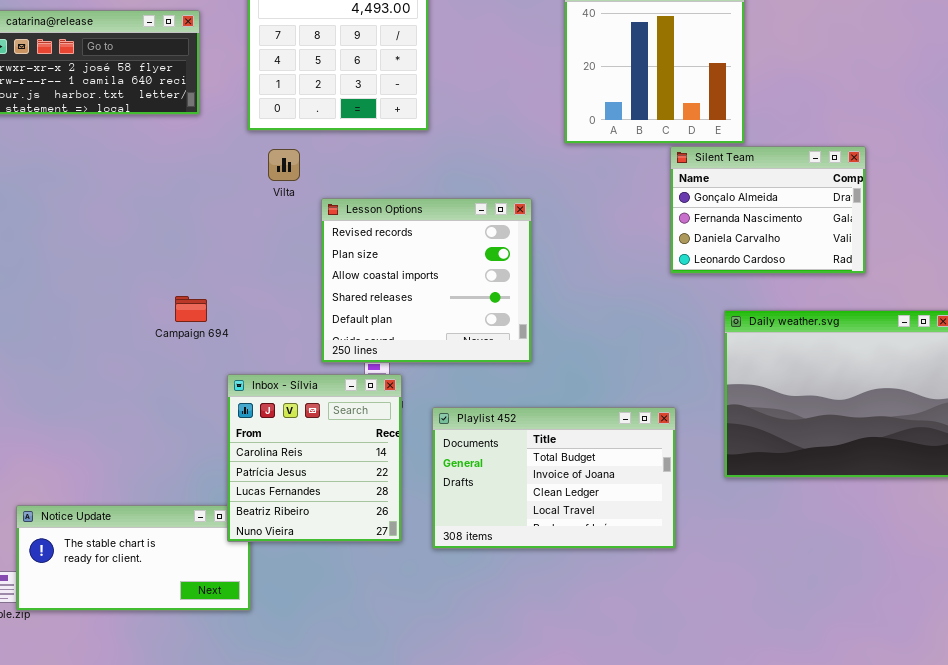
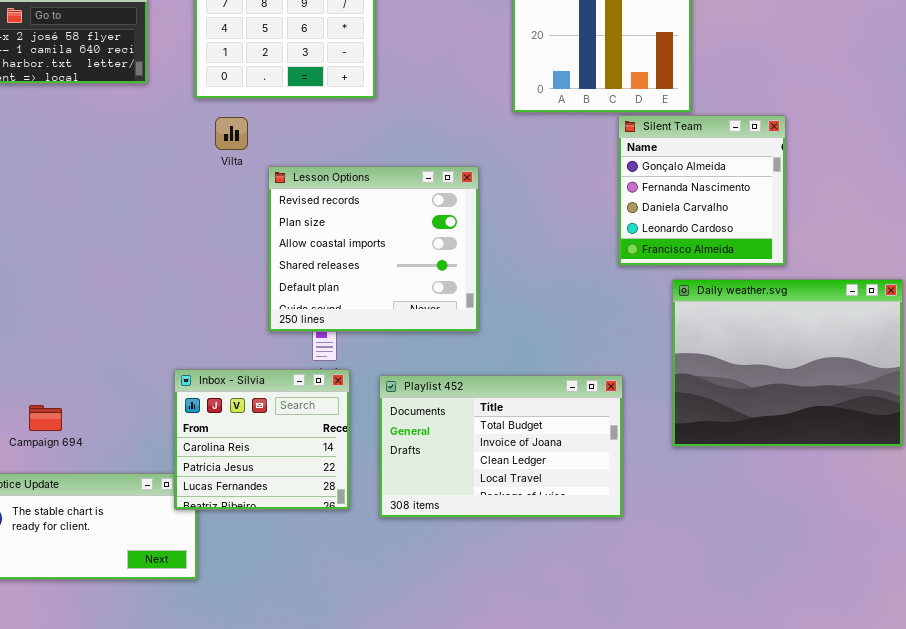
Silent Team: [670,146,866,274] -> [618,115,786,266], resized
Campaign 694: [175,296,207,322] -> [29,405,62,431], moved
Inbox - Sílvia: [227,374,402,542] -> [174,369,350,510], resized

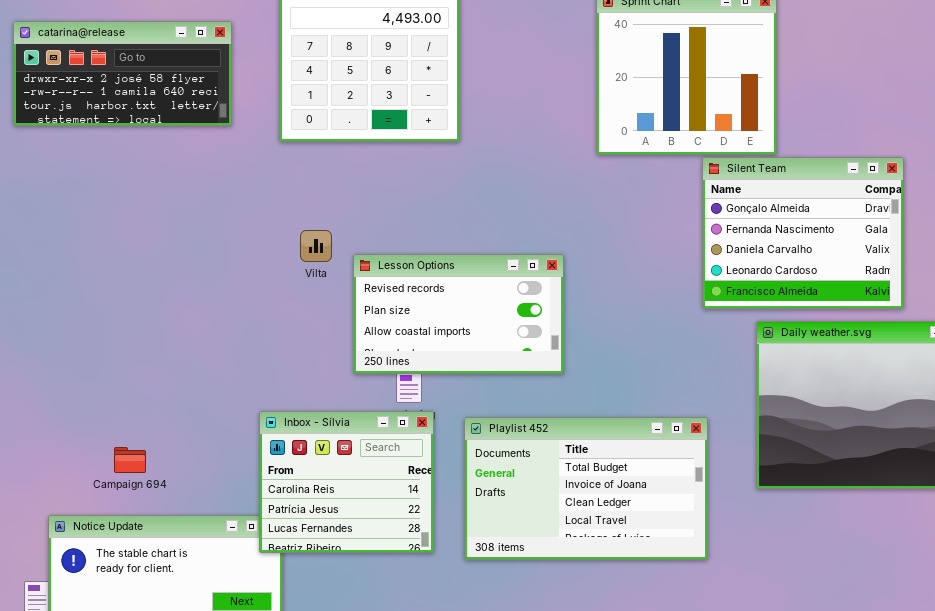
Silent Team: [618,115,786,266] -> [702,157,904,309], resized
Vilta: [215,117,248,150] -> [300,230,332,262], moved
Lesson Options: [268,166,479,332] -> [353,254,564,374], resized

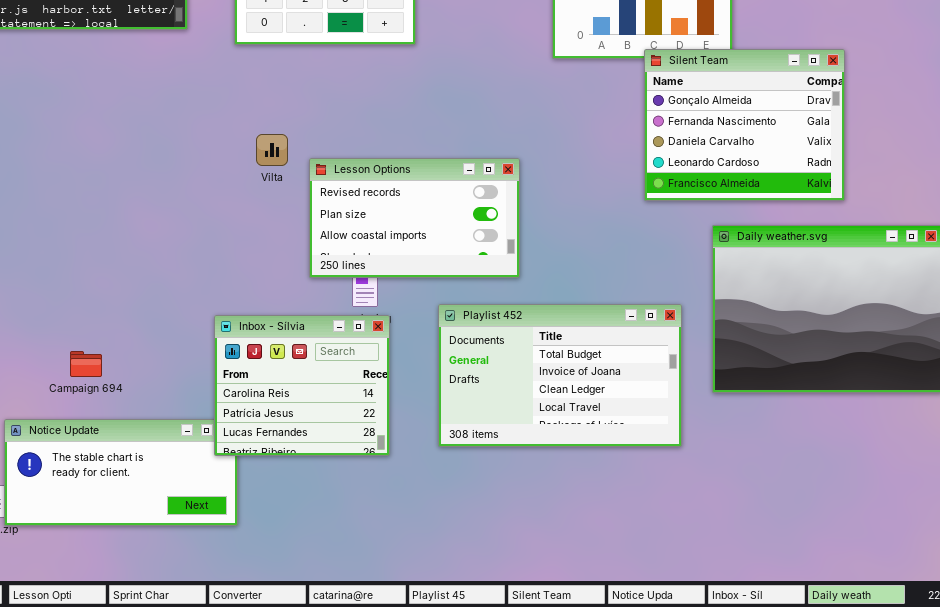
Silent Team: [702,157,904,309] -> [644,49,845,201], moved
Playlist 452: [464,417,708,560] -> [438,304,682,447], moved

